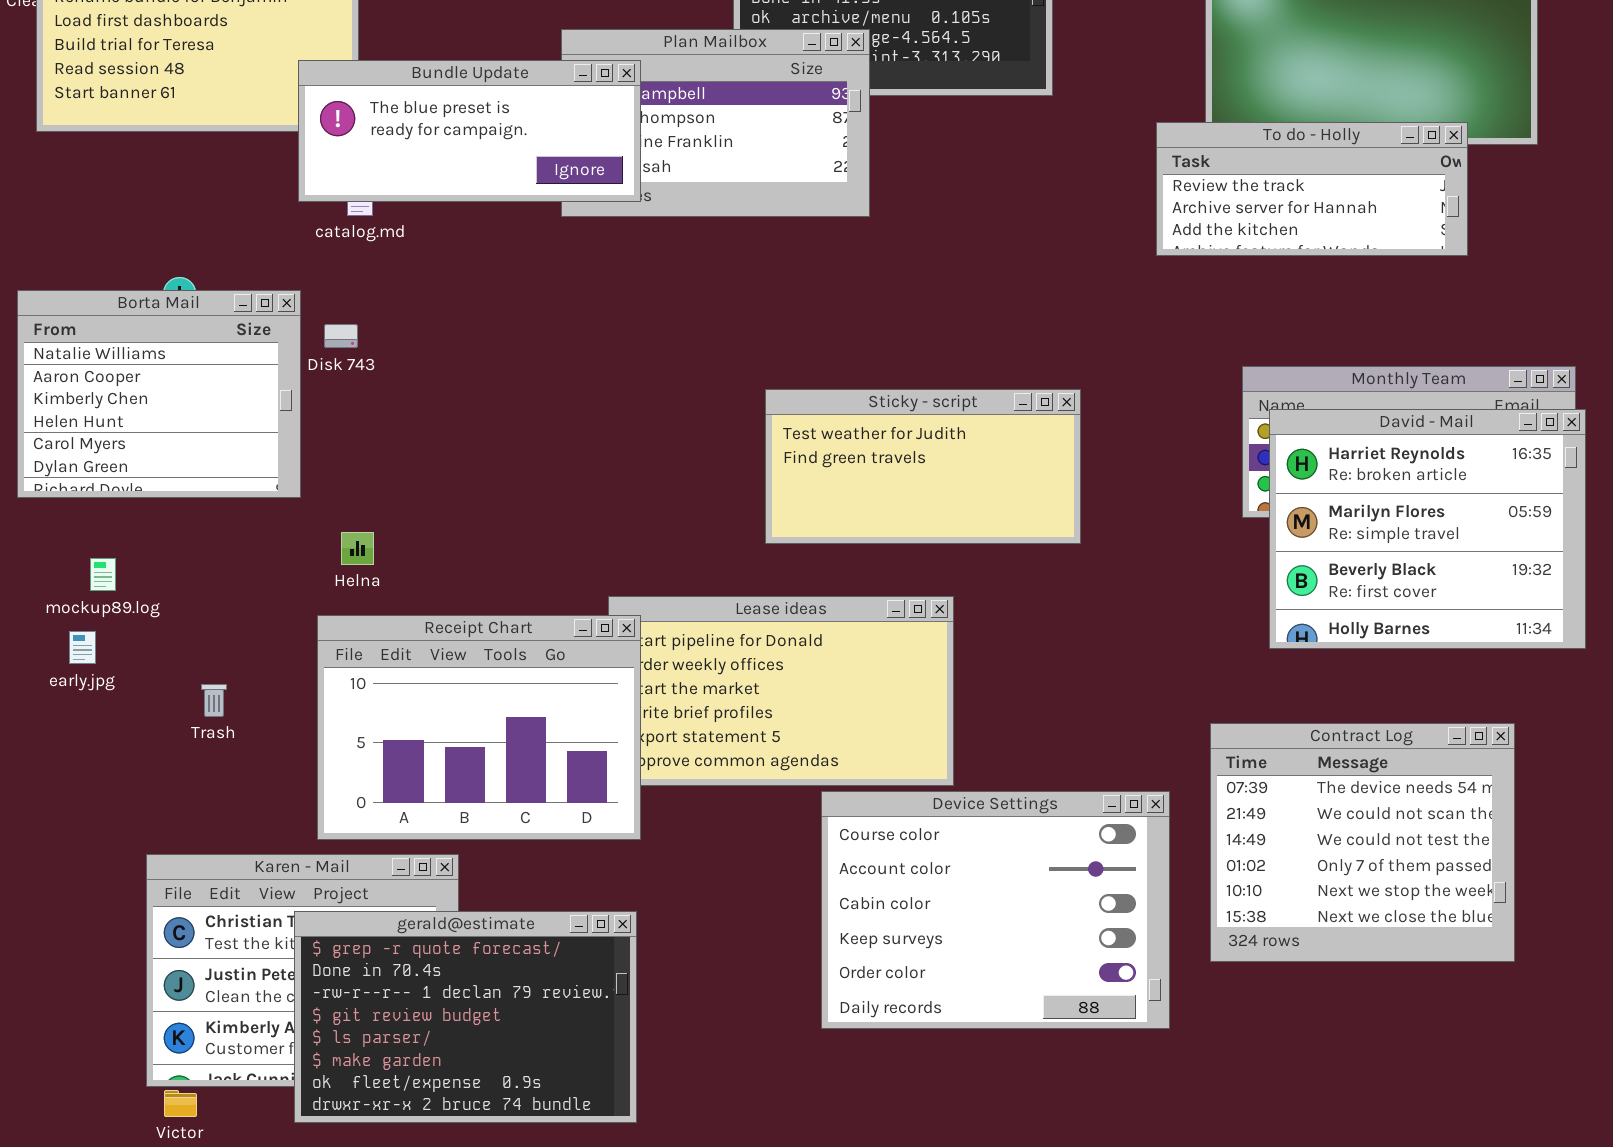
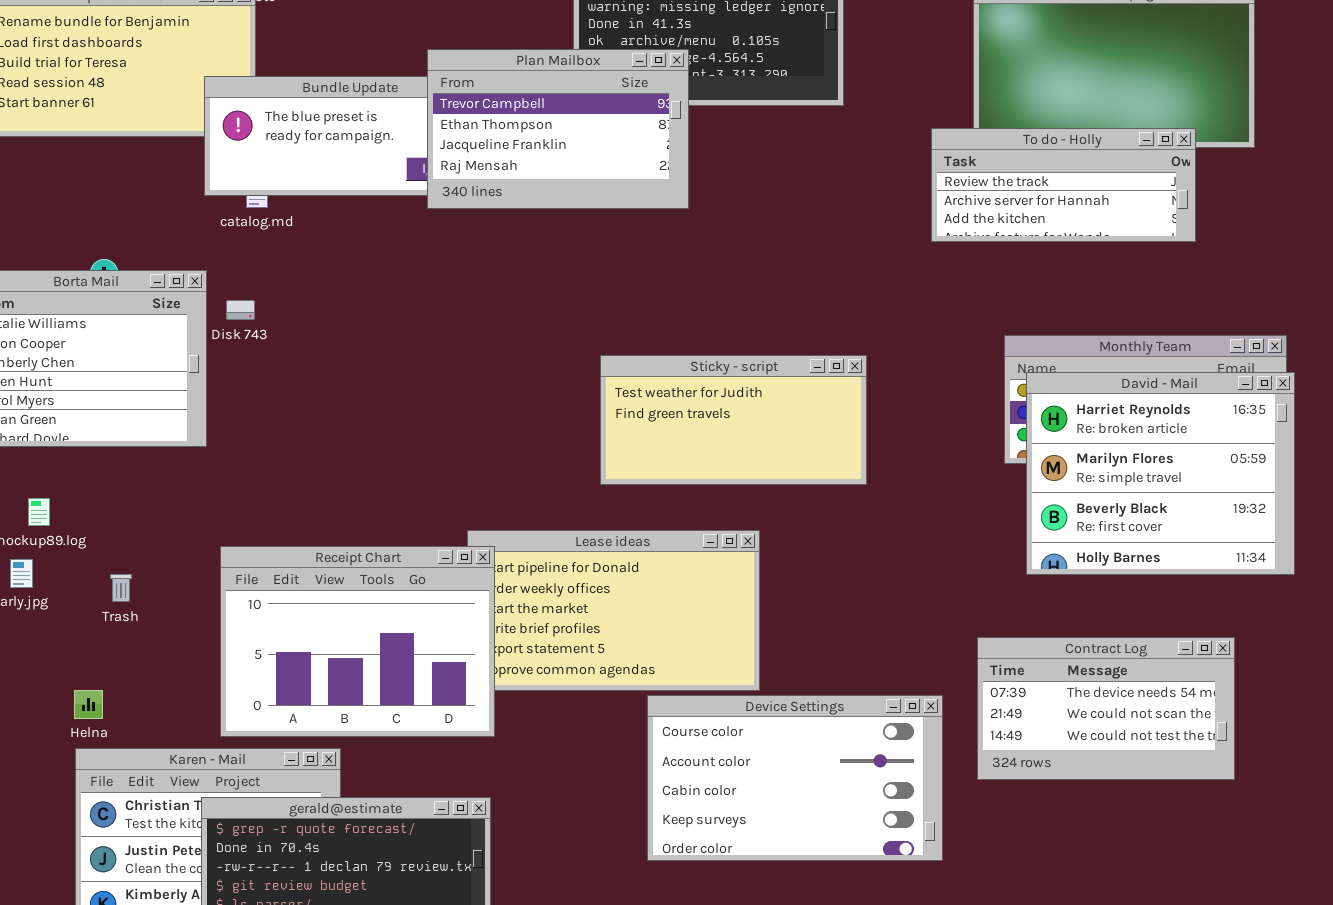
Plan Mailbox: [561,29,870,217] -> [427,49,689,209], raised
Helna: [341,532,374,565] -> [74,690,103,719], moved
Trash: [201,684,227,717] -> [110,574,132,602], moved
Contract Log: [1210,723,1515,962] -> [977,637,1235,780], resized
Device Settings: [821,791,1170,1029] -> [647,695,943,861], resized

